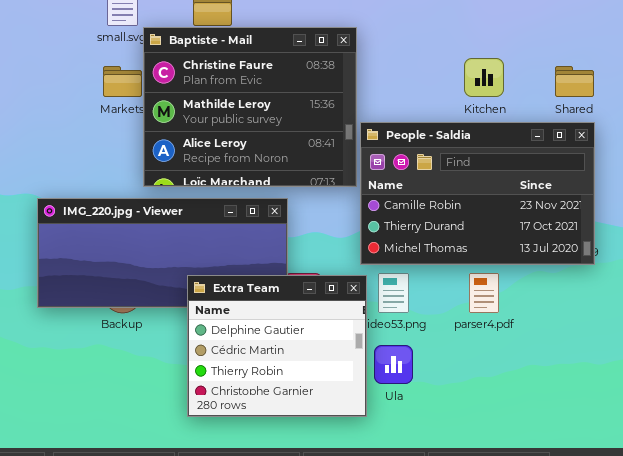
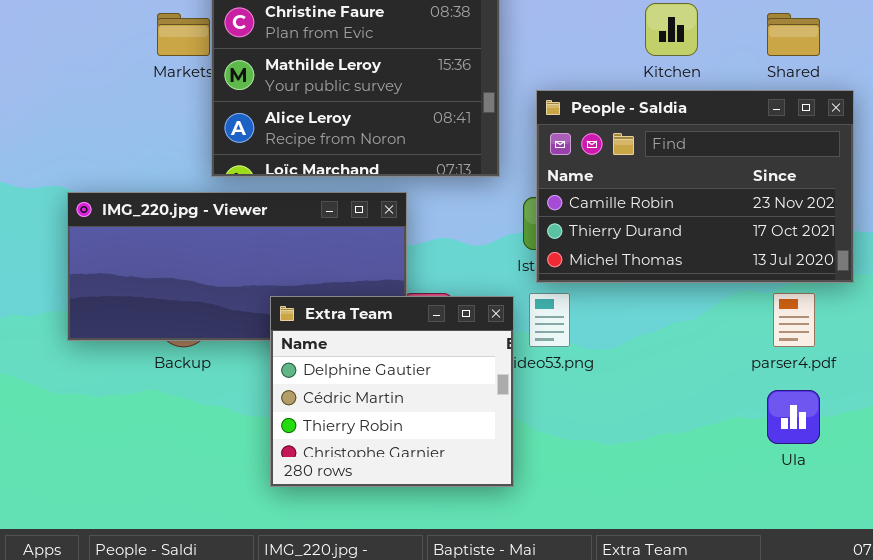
People - Saldia: [360,122,595,265] -> [536,90,854,283], moved
parser4.pdf: [469,273,499,313] -> [773,293,815,347], moved
Ula: [374,345,413,384] -> [767,390,820,444], moved

